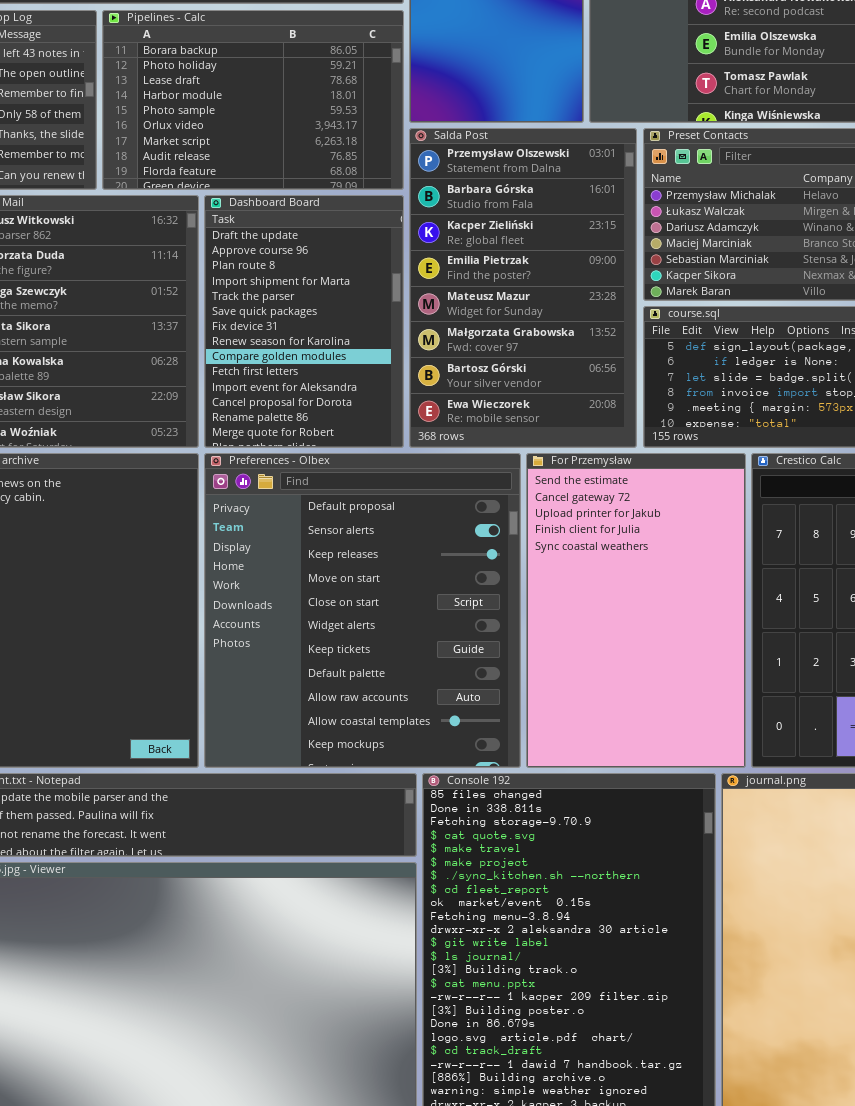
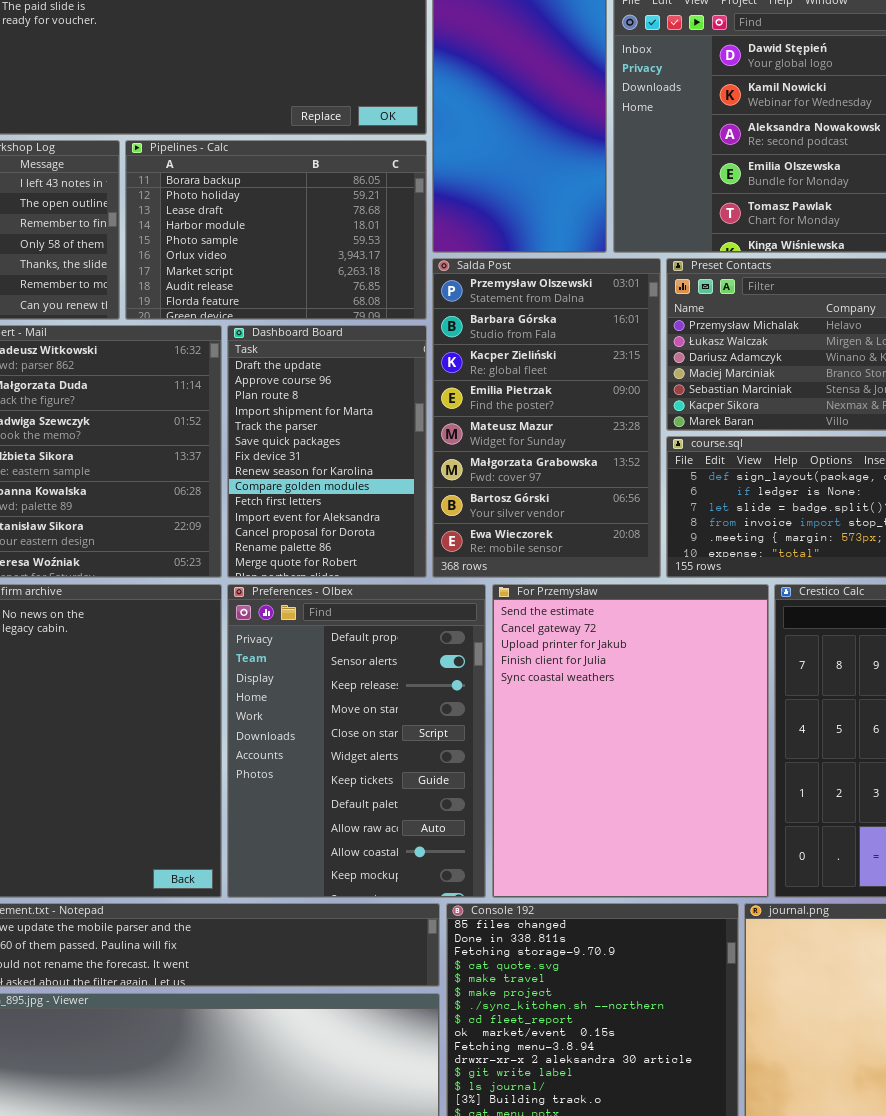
Preferences - Olbex: [204,453,521,768] -> [227,584,486,898], resized
For Przemysław: [526,453,746,768] -> [492,584,769,898], resized

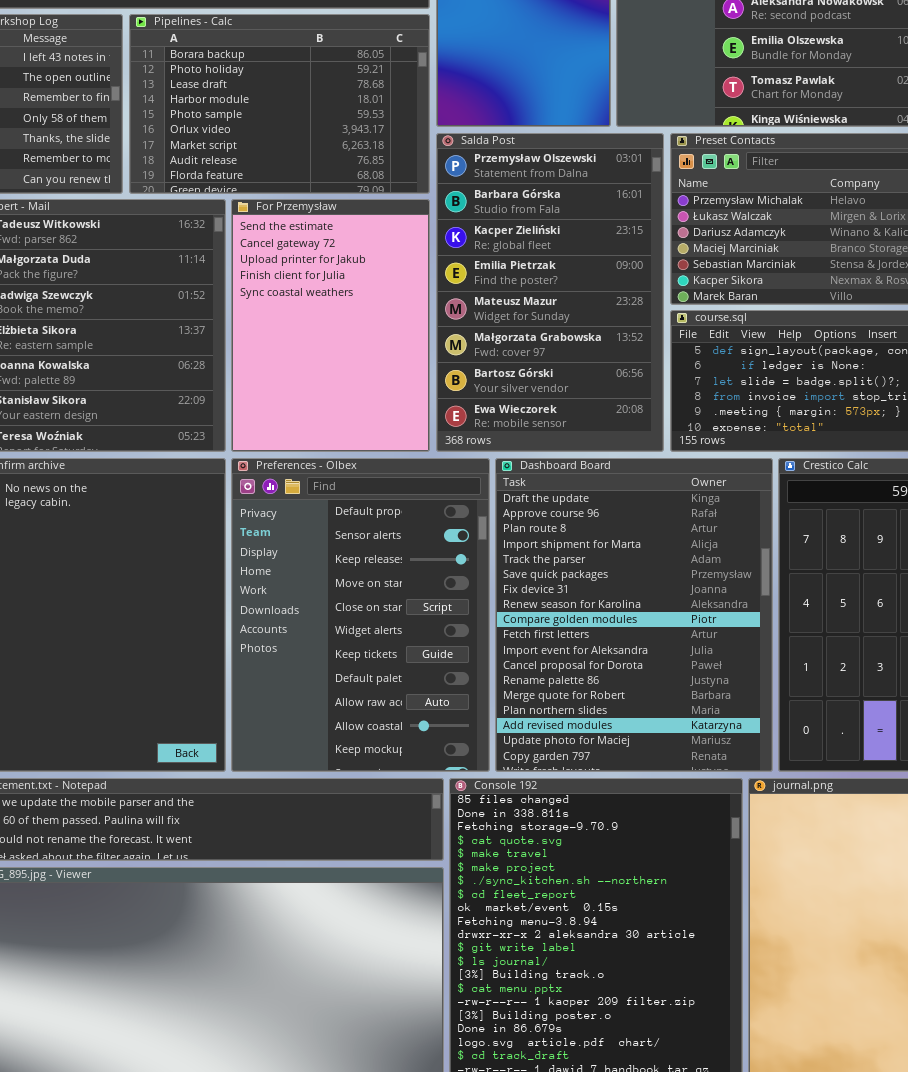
Dashboard Board: [227,325,427,578] -> [495,458,773,772], moved, resized
For Przemysław: [492,584,769,898] -> [231,199,430,452], moved, resized

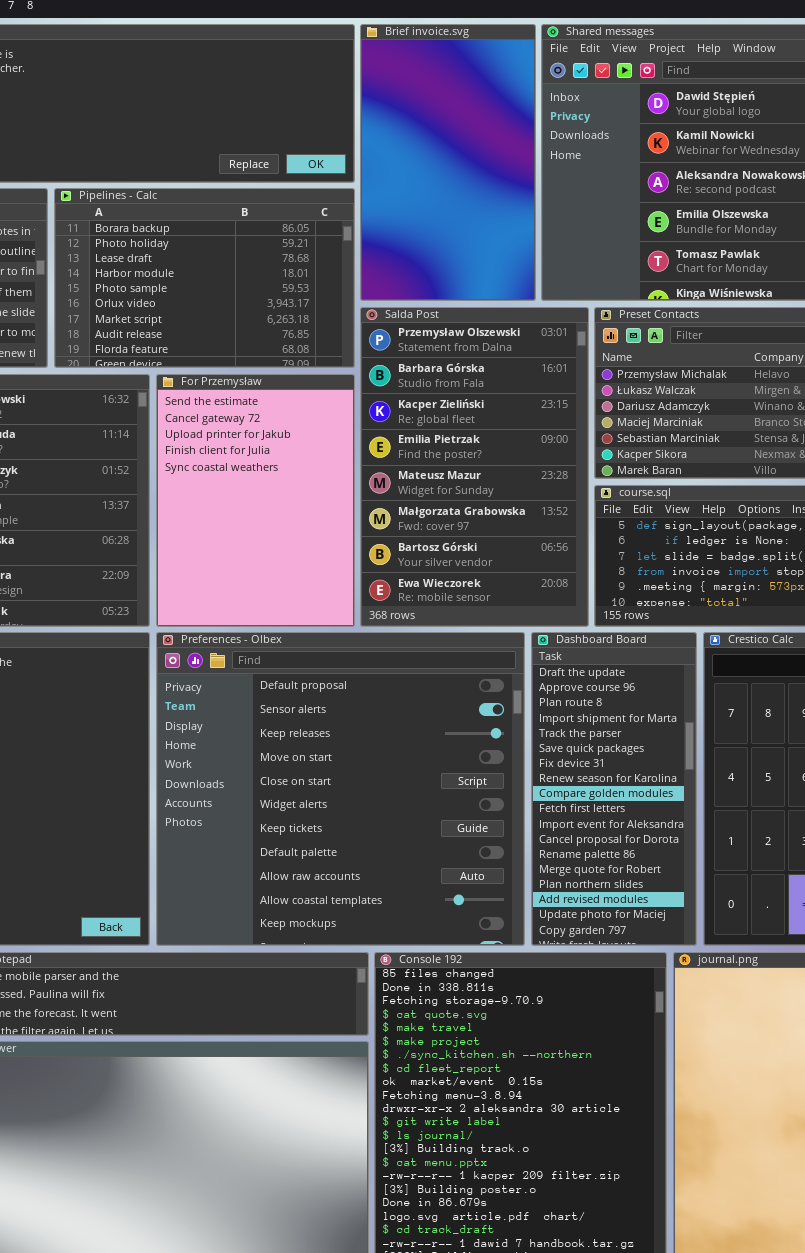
Preferences - Olbex: [231,458,490,772] -> [156,632,525,946], resized
Dashboard Board: [495,458,773,772] -> [531,632,697,946], resized

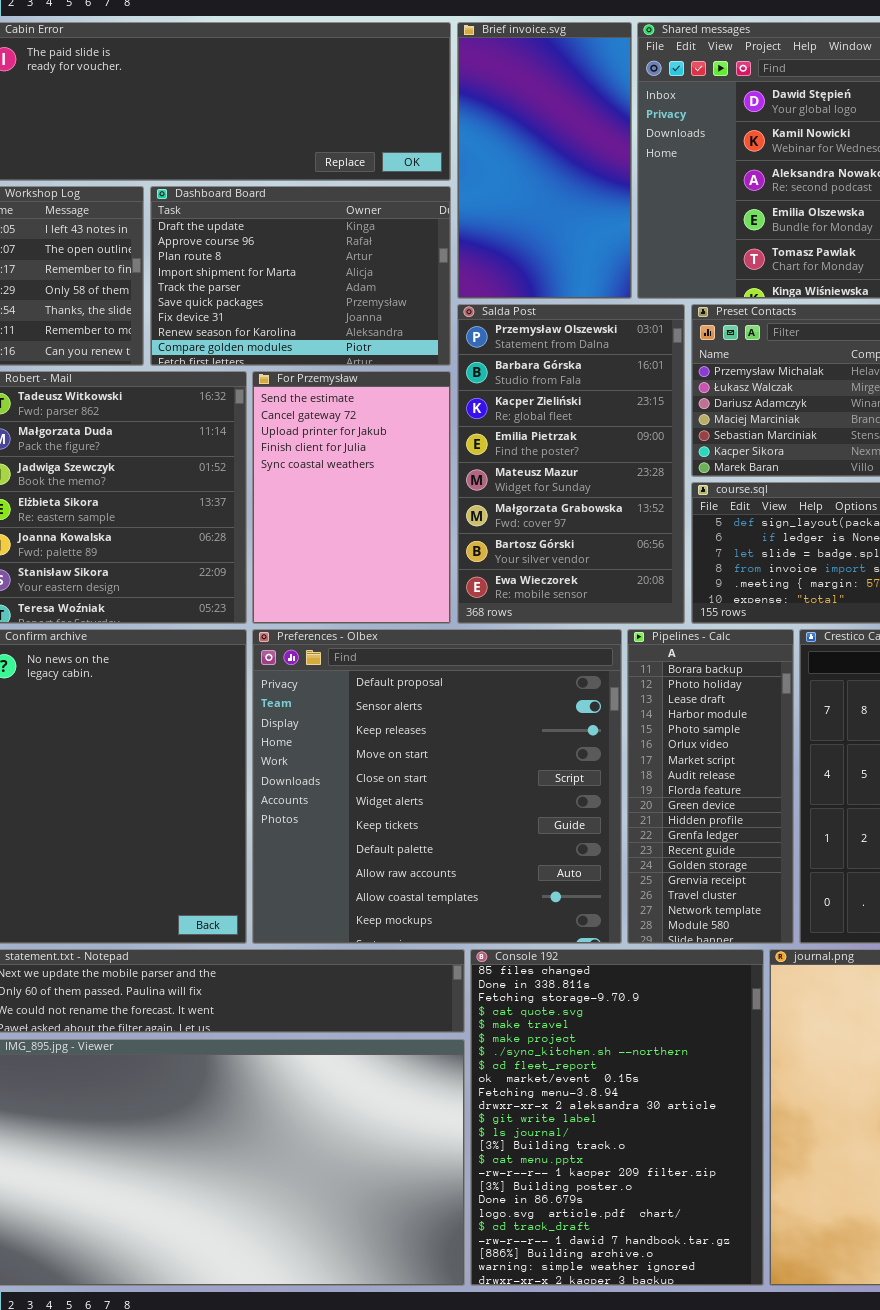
Pipelines - Calc: [54,188,355,368] -> [627,629,794,944], moved, resized
Dashboard Board: [531,632,697,946] -> [150,186,451,366], moved, resized

